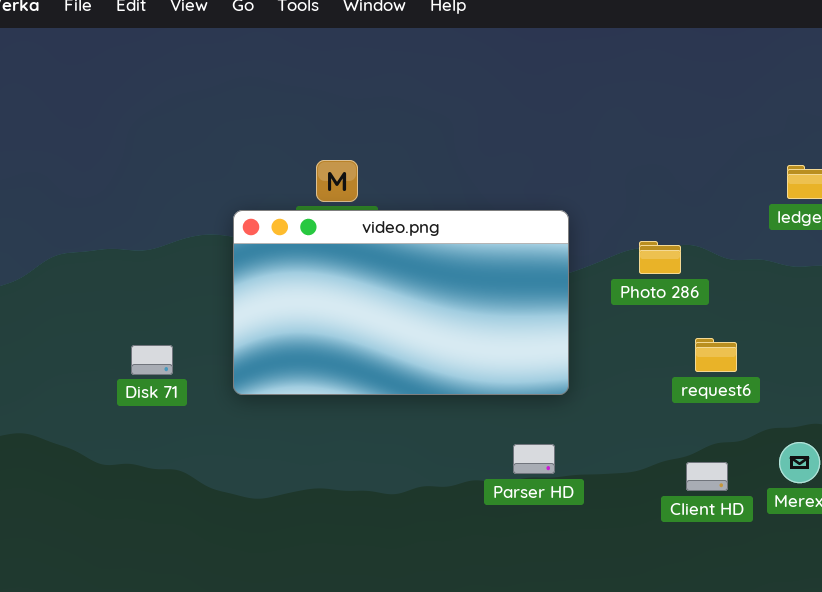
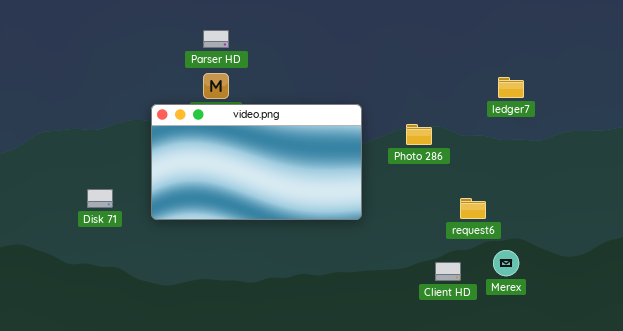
request6: [695,338,737,372] -> [460,198,486,219], moved
Parser HD: [513,444,555,474] -> [203,30,229,48], moved

